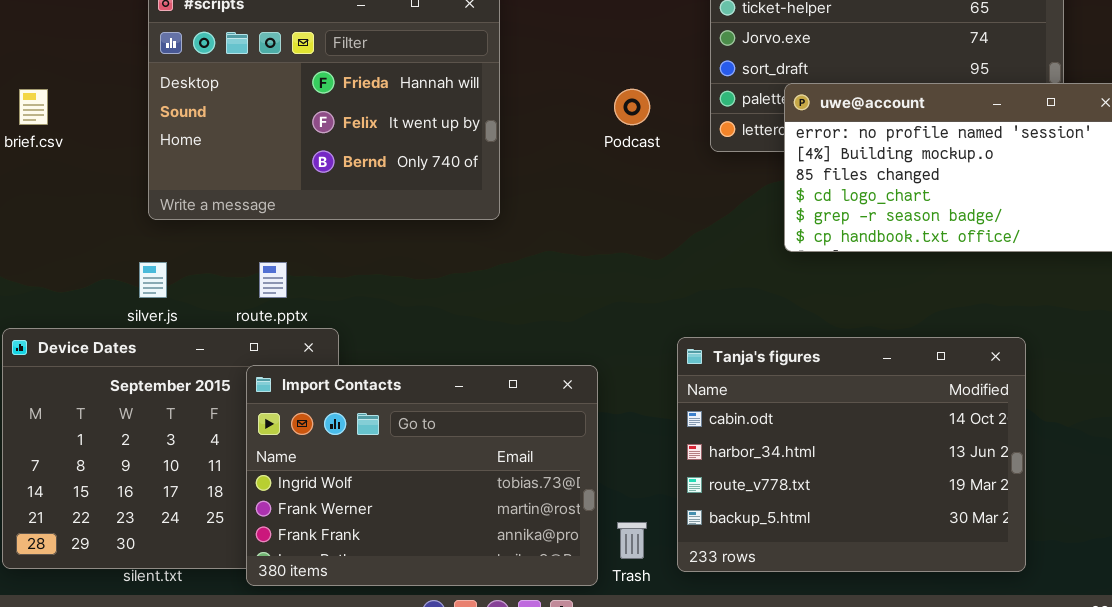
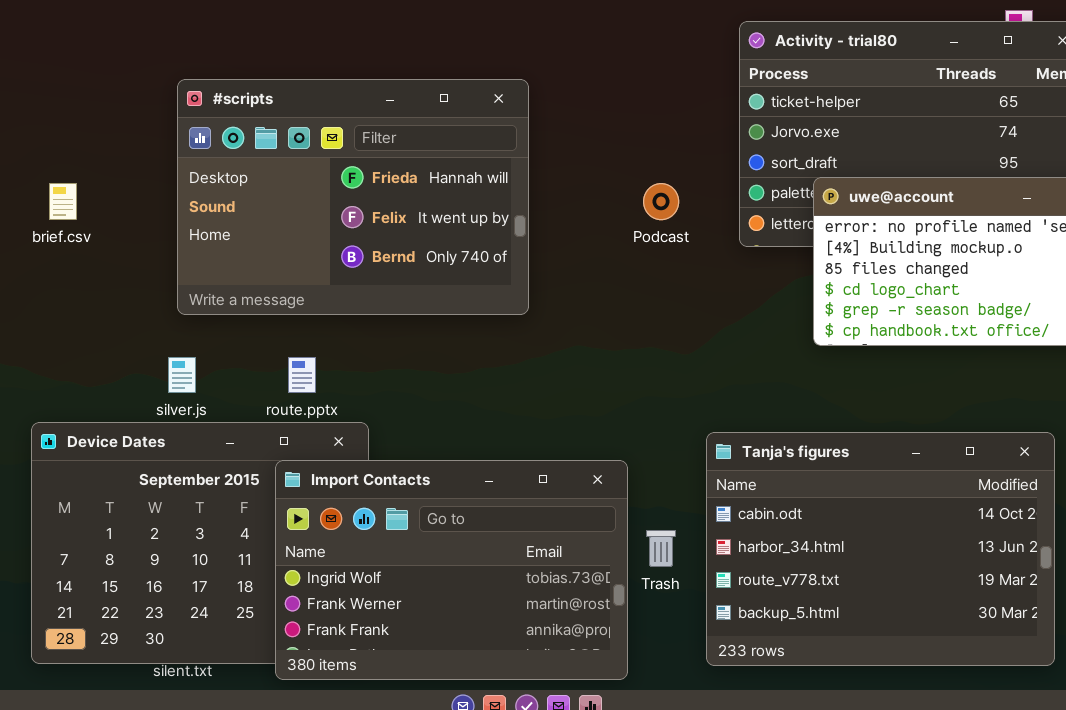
Trash: [617,522,647,559] -> [646,530,676,567], moved

